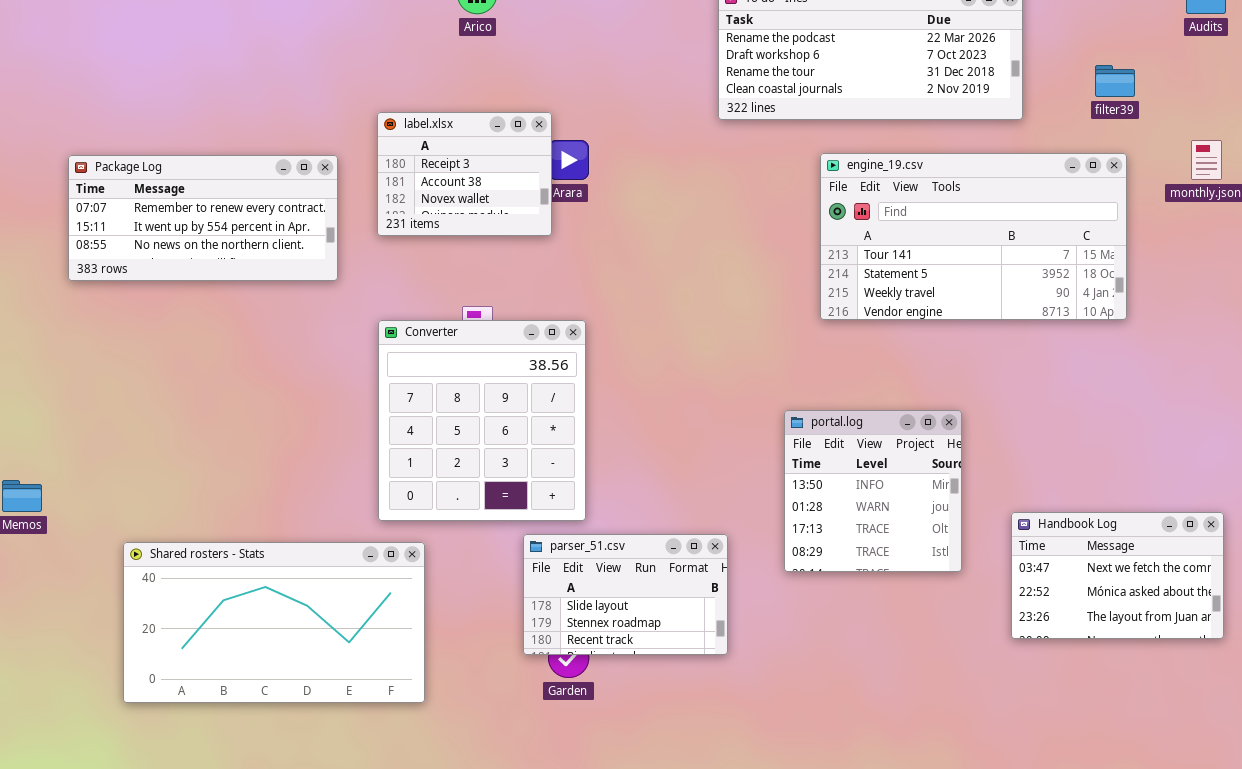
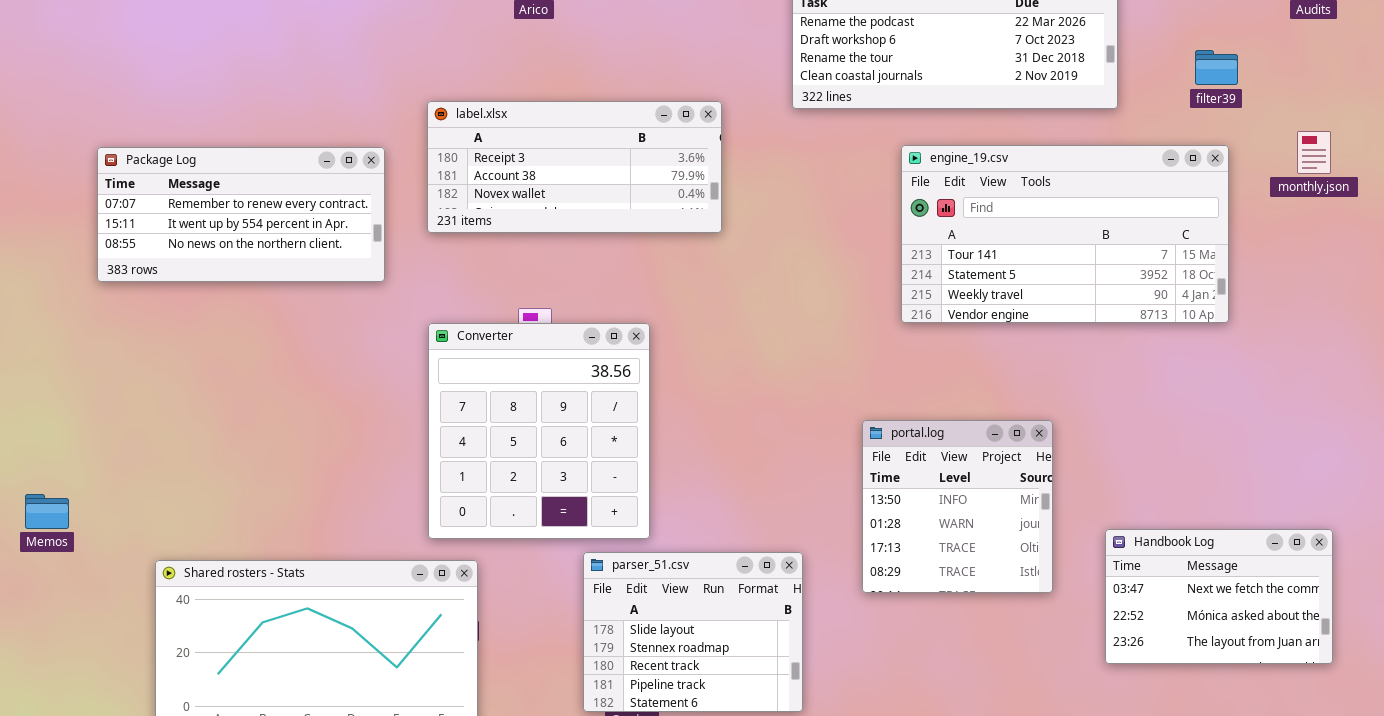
label.xlsx: [377,112,552,236] -> [427,101,722,233], resized
parser_51.csv: [523,534,728,655] -> [583,552,803,712], resized

